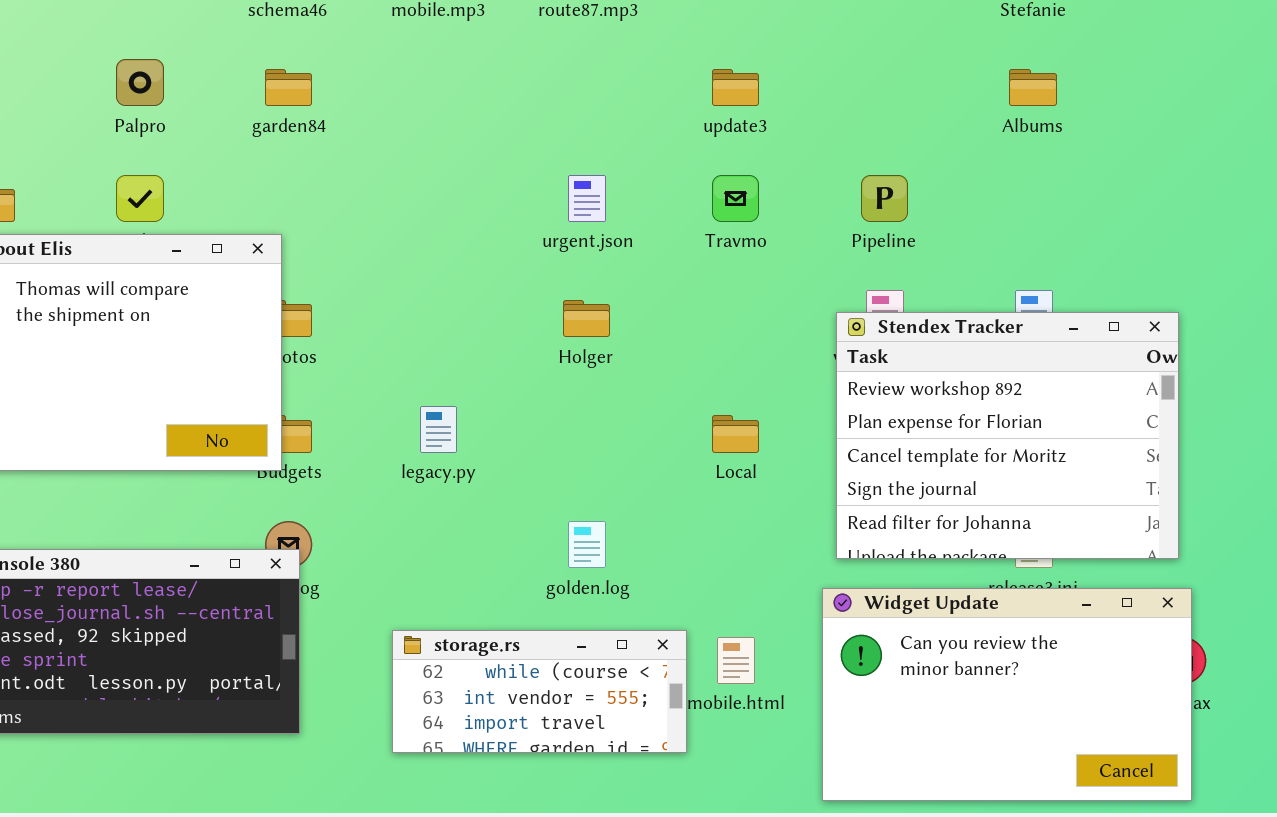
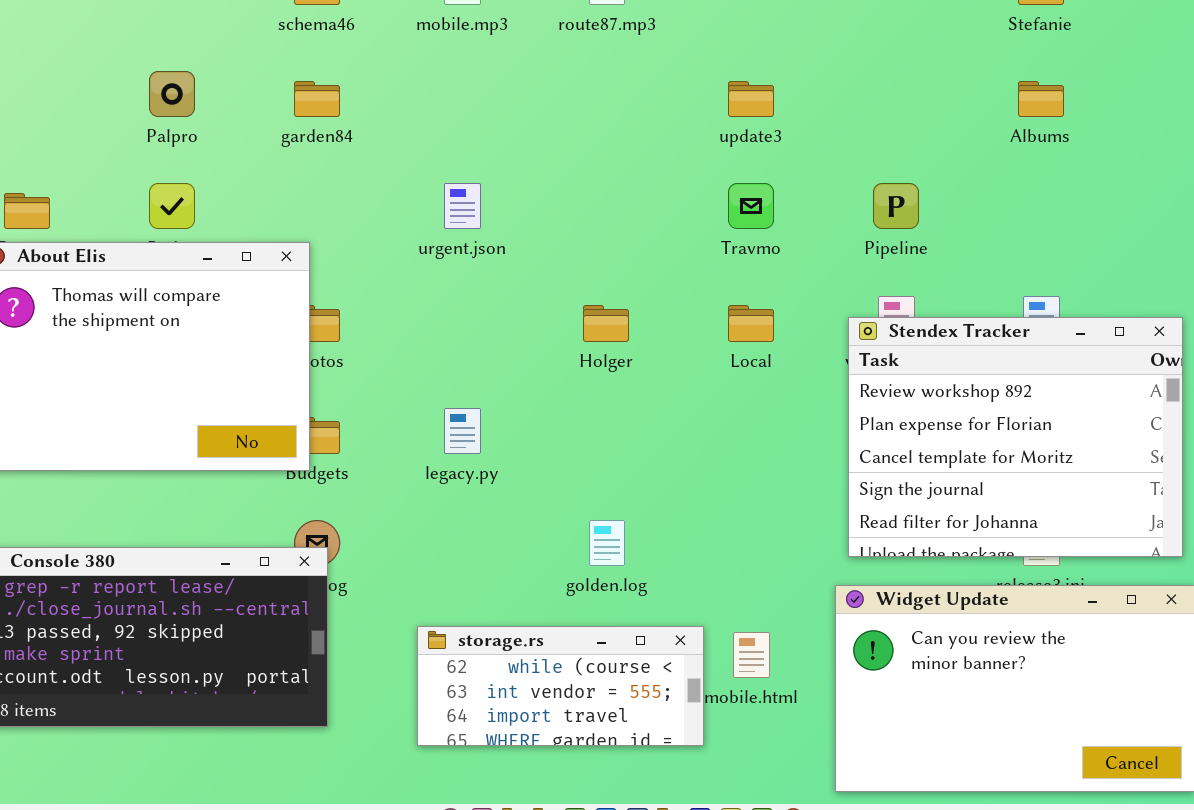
urgent.json: [568,175,606,222] -> [444,183,481,229], moved
Local: [712,415,759,453] -> [728,305,774,342], moved

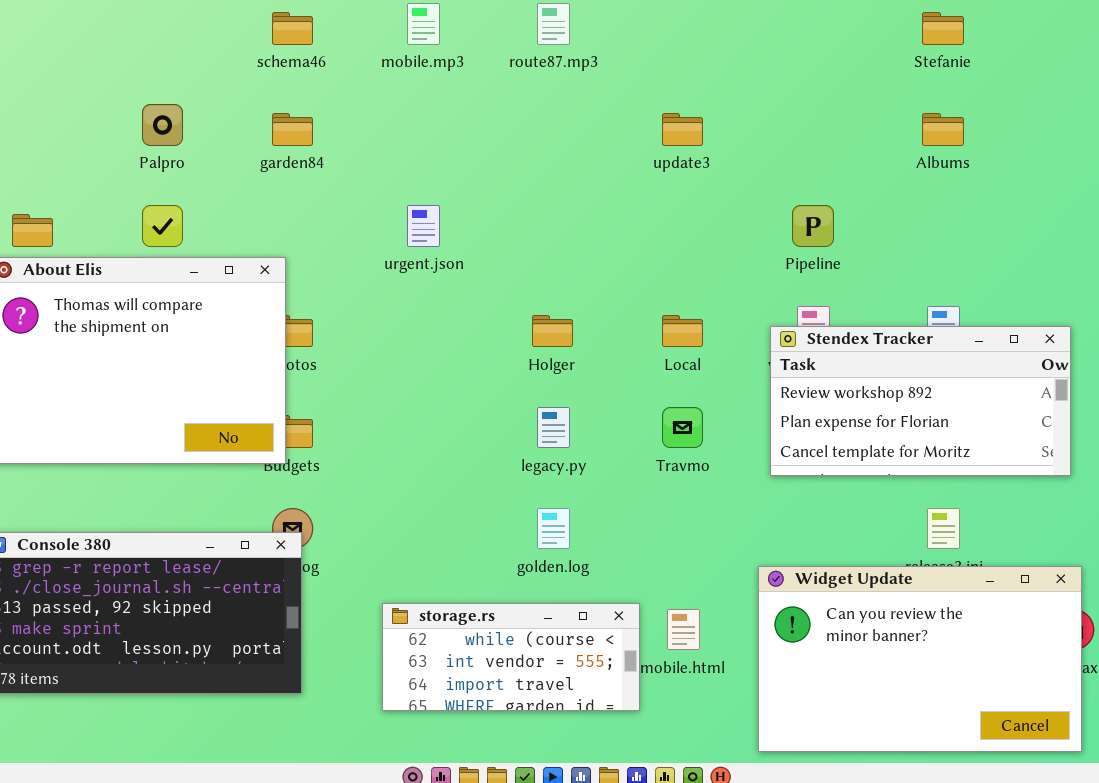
Travmo: [728,183,774,229] -> [662,407,703,448], moved
Stendex Tracker: [848,317,1183,557] -> [770,326,1071,476], resized
legacy.py: [444,408,481,454] -> [537,407,570,448], moved

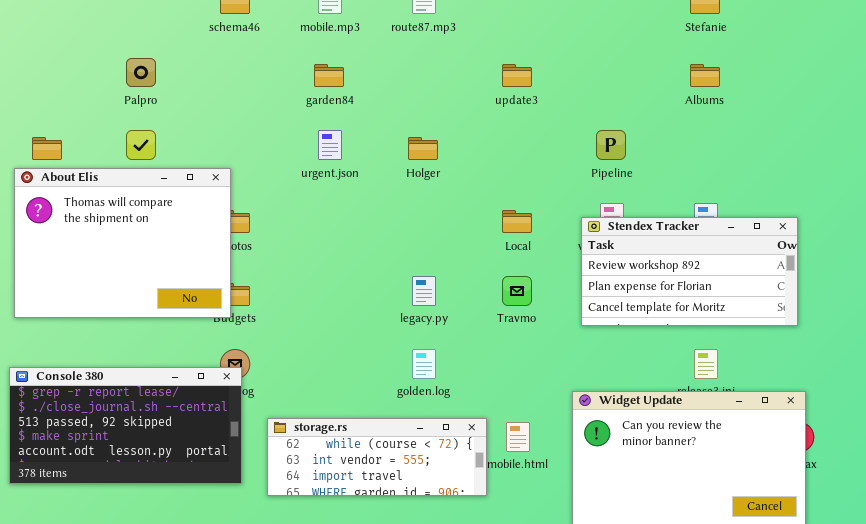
garden84: [272,113,313,146] -> [314,64,344,87], moved
Holger: [532,315,573,347] -> [408,137,438,160], moved
storage.rs: [382,603,640,711] -> [267,418,487,496], resized

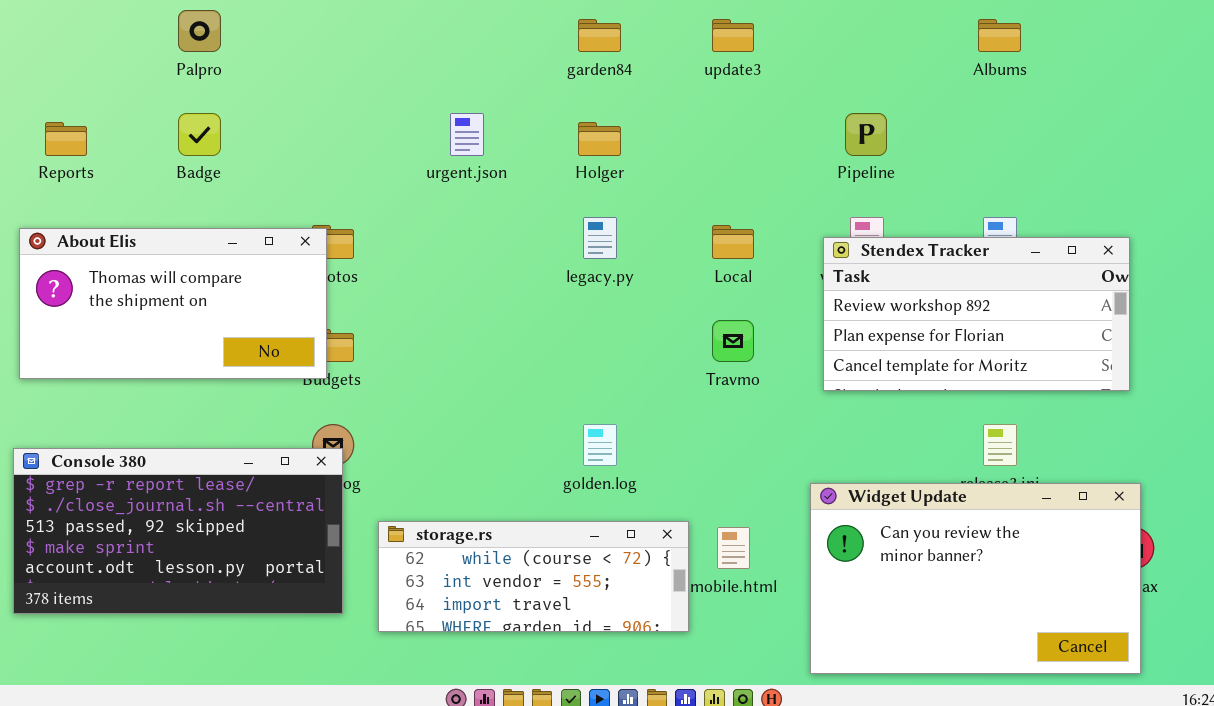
garden84: [314,64,344,87] -> [578,19,621,52], moved
About Elis: [14,168,231,318] -> [19,228,327,379], resized
legacy.py: [412,276,436,306] -> [583,217,617,259], moved

